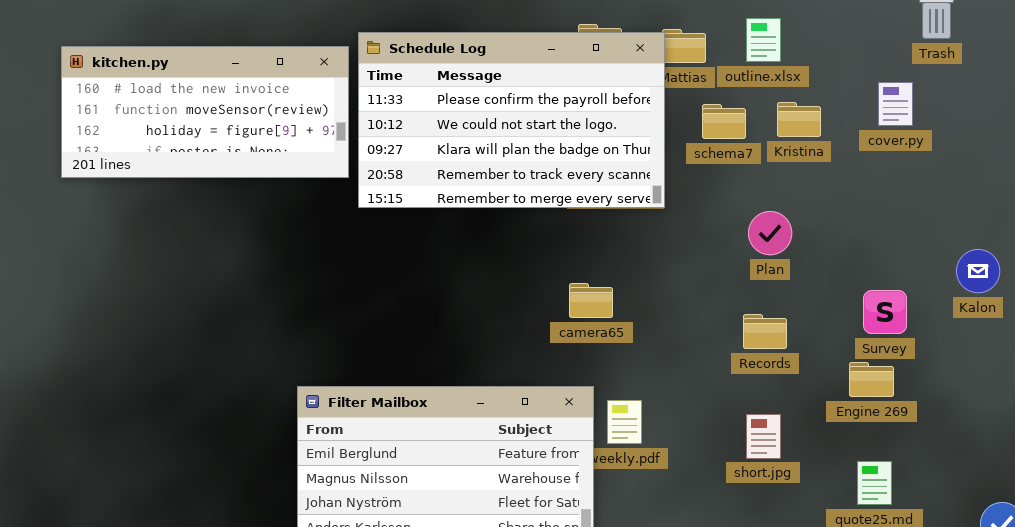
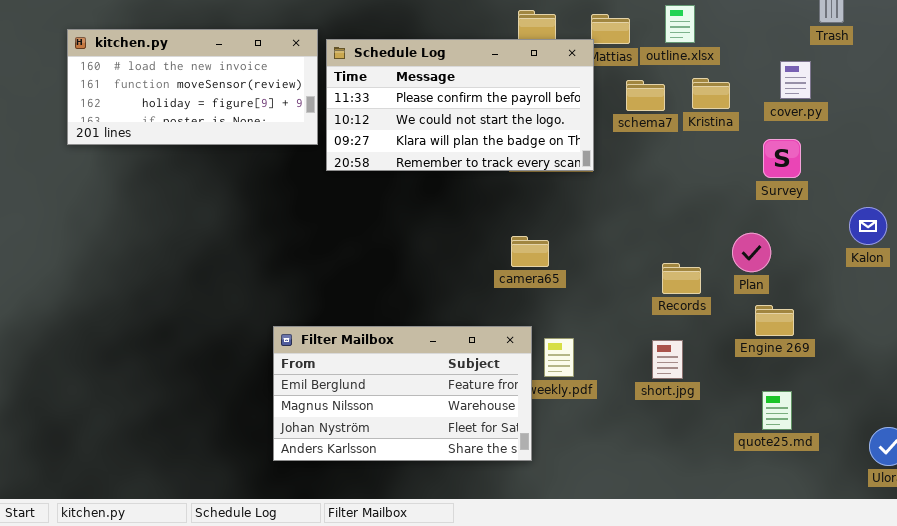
Schedule Log: [358,32,665,208] -> [326,39,594,171], resized
Plan: [748,211,792,255] -> [732,233,771,272], moved
Survey: [863,290,907,334] -> [763,139,801,178], moved
short.jpg: [746,414,781,459] -> [652,340,683,379], moved

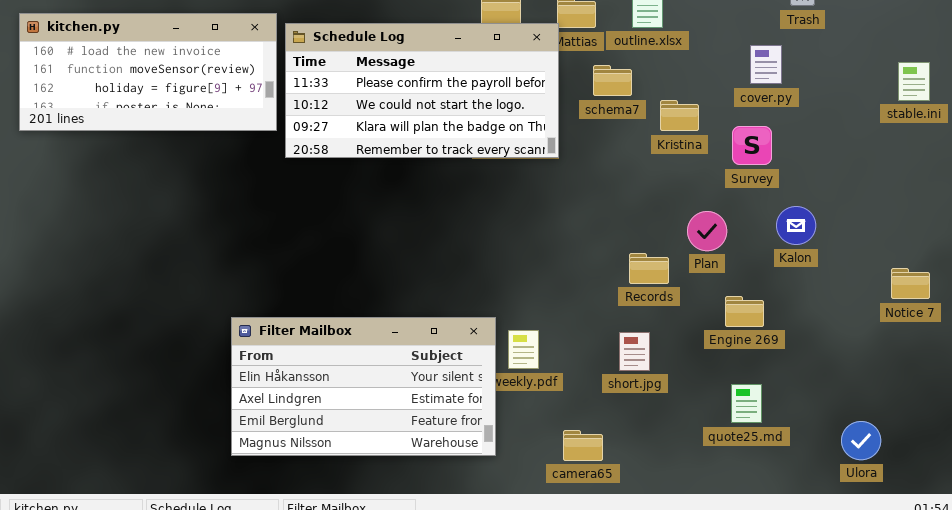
Kristina: [692,78,730,109] -> [660,100,699,131], moved
Kalon: [849,207,887,245] -> [776,206,816,245], moved
Plan: [732,233,771,272] -> [687,211,727,251], moved
camera65: [511,236,549,267] -> [563,430,603,461], moved
Filter Mailbox: [273,326,532,461] -> [231,317,496,456], scrolled up 2 rows

